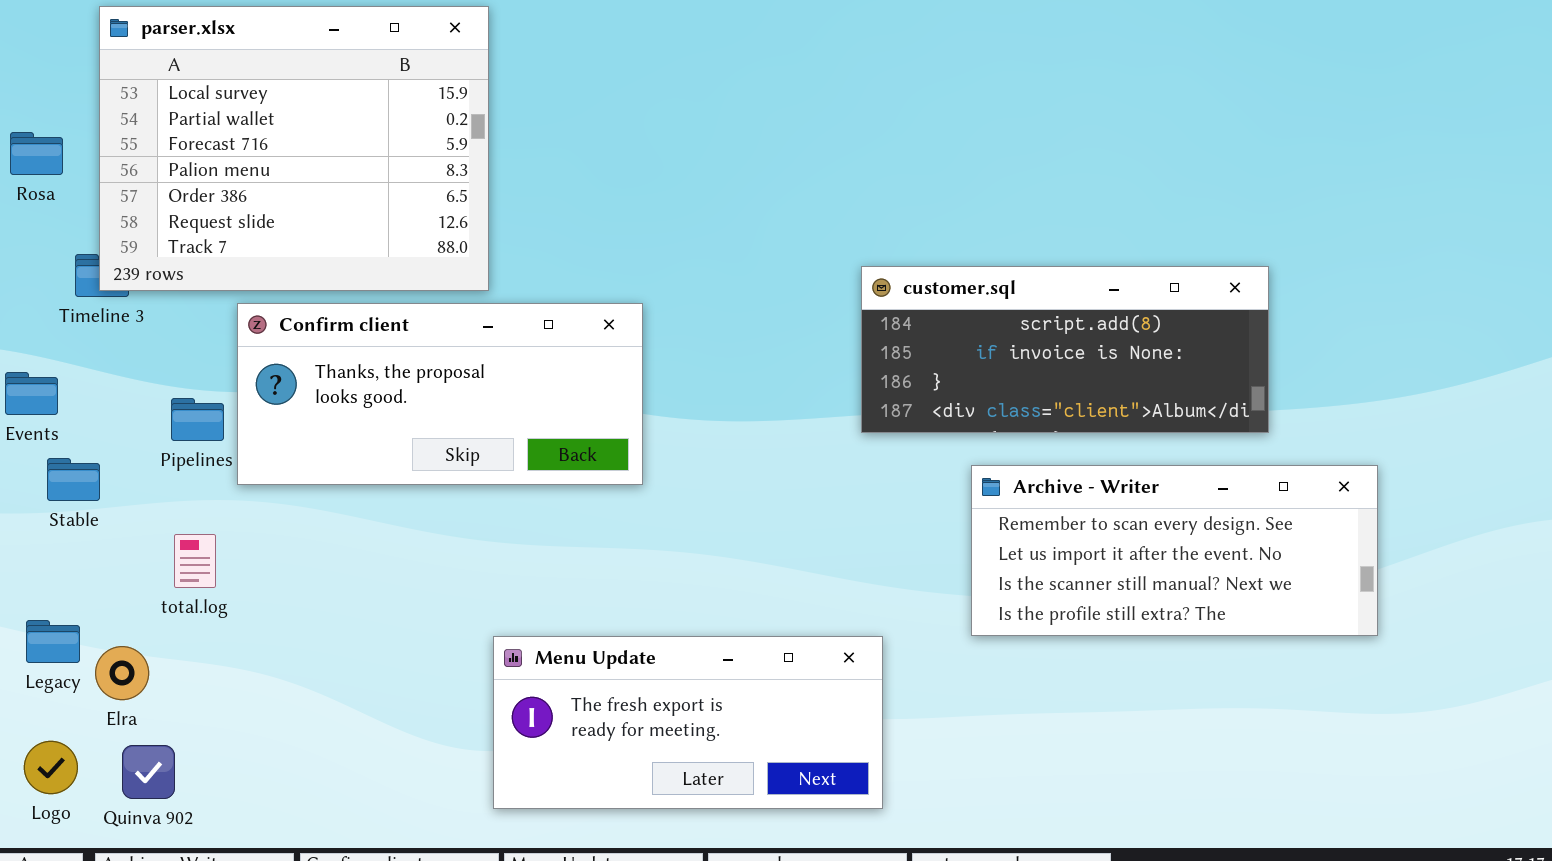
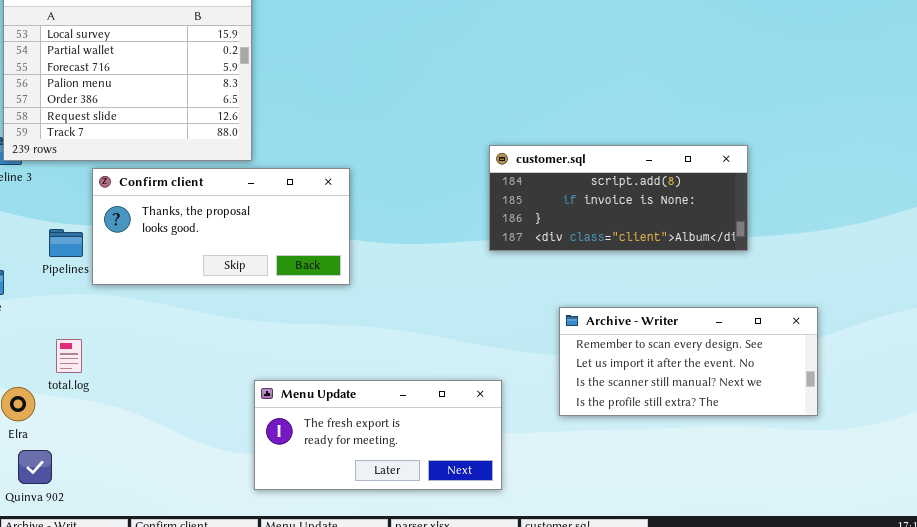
Archive - Writer: [971,465,1378,636] -> [559,307,818,416], moved
total.log: [174,534,216,588] -> [56,339,82,373], moved

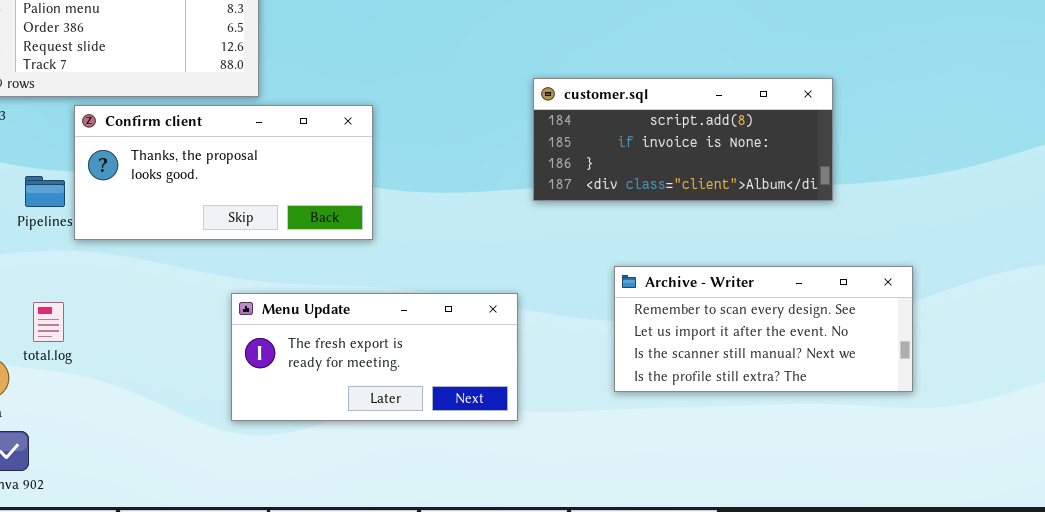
Menu Update: [254,380,502,490] -> [231,293,518,421], moved

